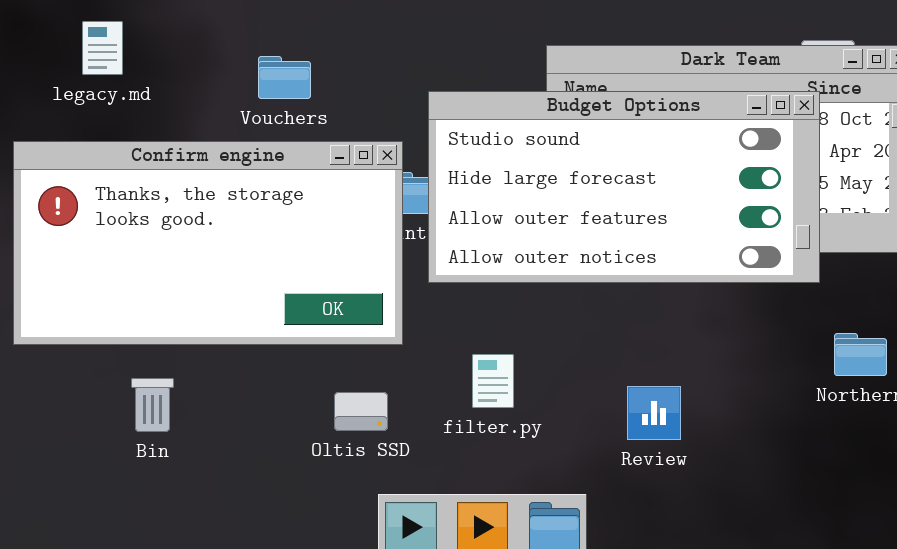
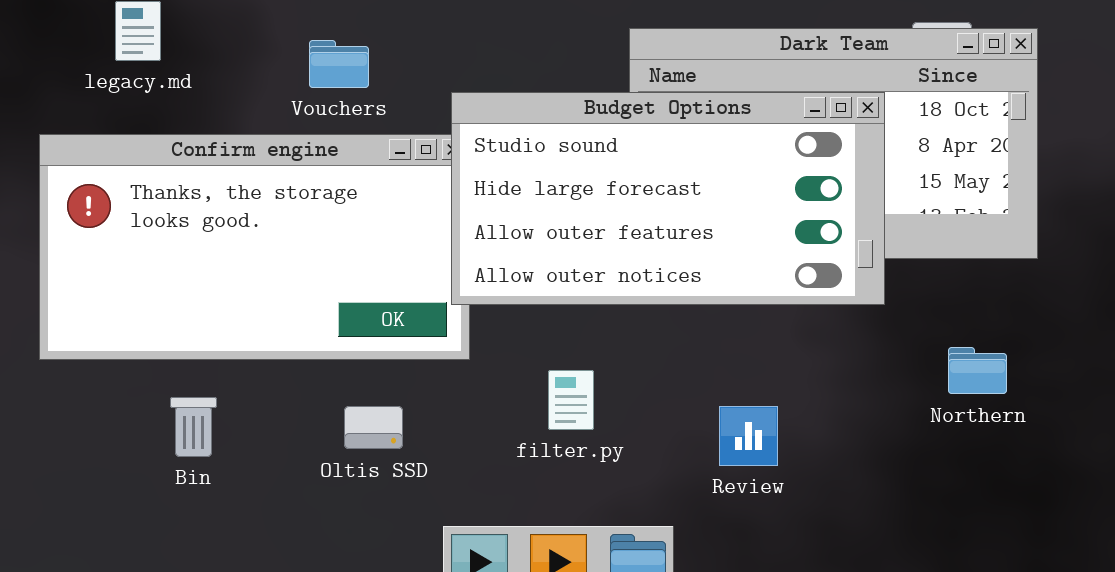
Budget Options: [428,91,820,283] -> [451,92,885,305], moved
Oltis SSD: [334,392,388,431] -> [344,406,403,449], moved

